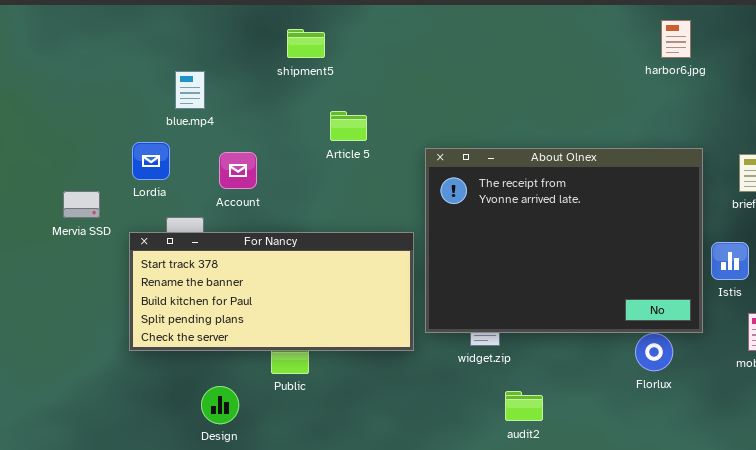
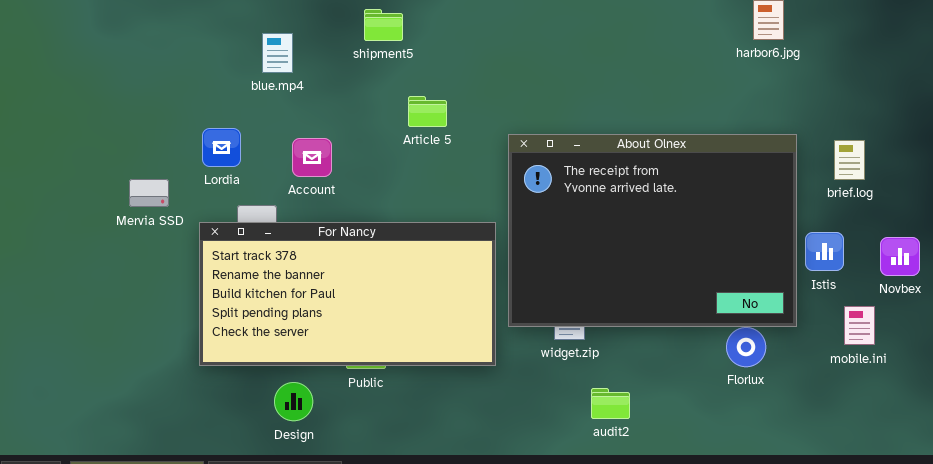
blue.mp4: [175,71,205,109] -> [262,33,293,73], moved
For Nancy: [129,232,414,351] -> [199,222,496,366], resized

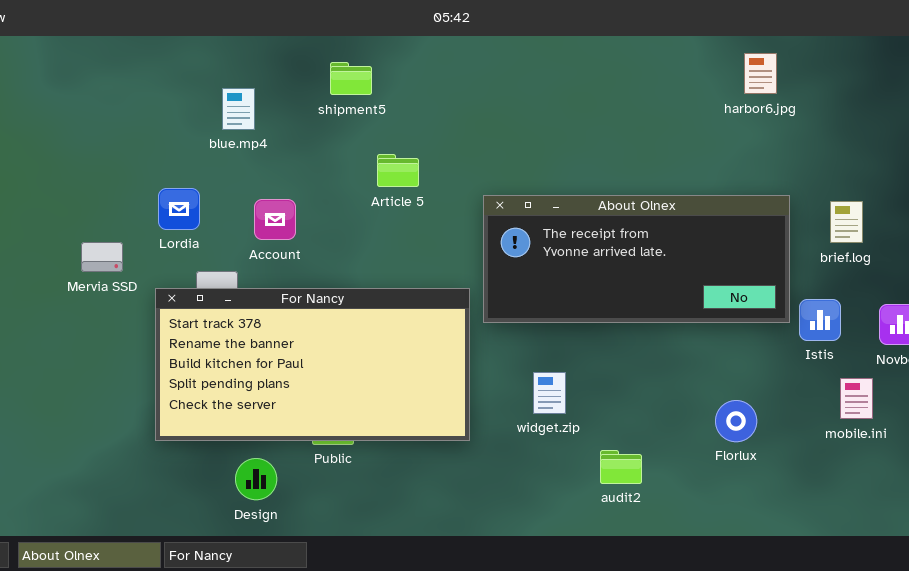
About Olnex: [508,134,797,327] -> [483,195,790,323], resized
audit2: [591,388,630,419] -> [600,450,642,484], moved

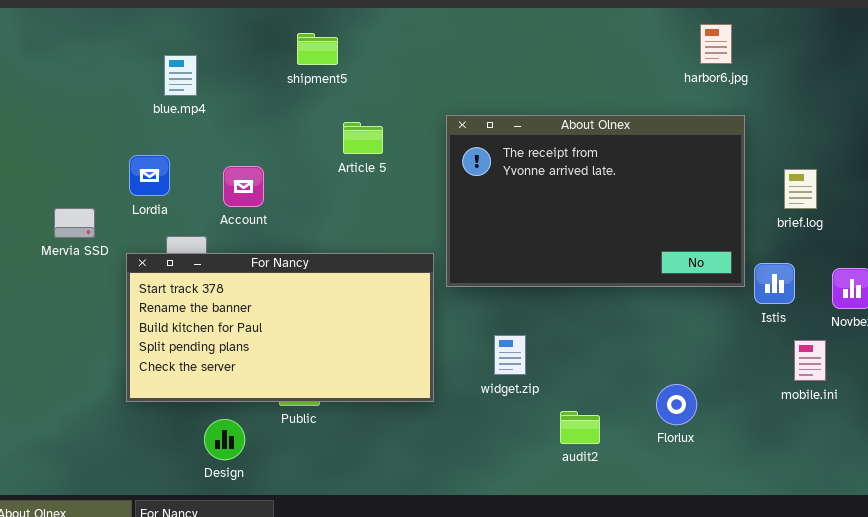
blue.mp4: [222,88,255,130] -> [164,55,197,96], moved
About Olnex: [483,195,790,323] -> [446,115,745,287], resized
Florlux: [715,400,757,442] -> [656,384,697,425], moved

